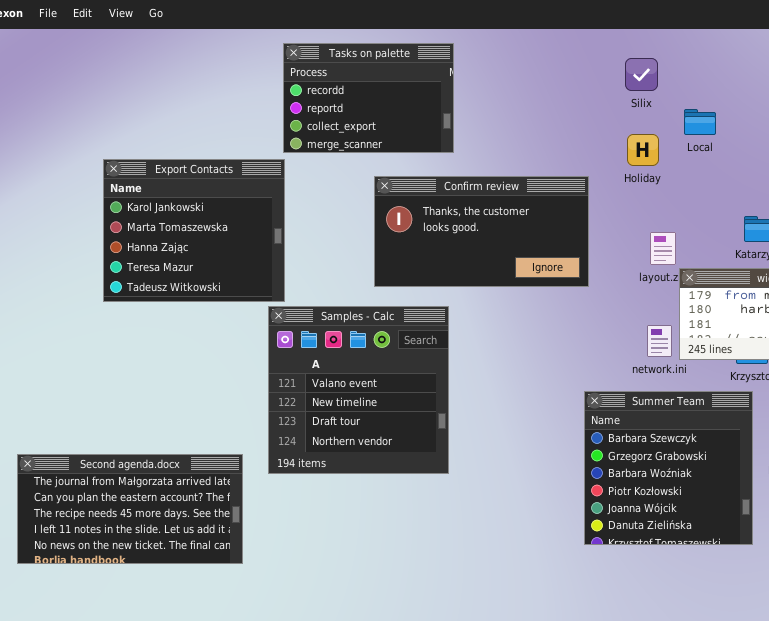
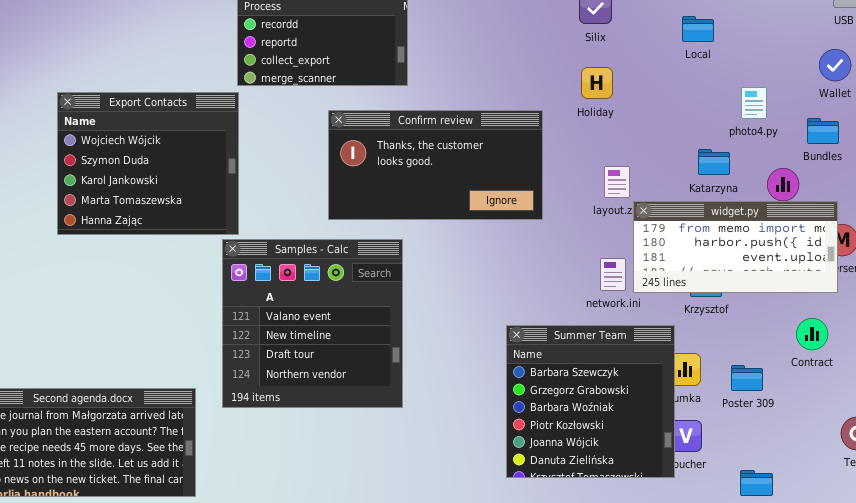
Local: [684,109,716,135] -> [682,16,714,42], moved
Export Contacts: [103,159,285,302] -> [57,92,239,235], scrolled up 2 rows
Summer Team: [584,391,753,545] -> [506,325,675,478], moved

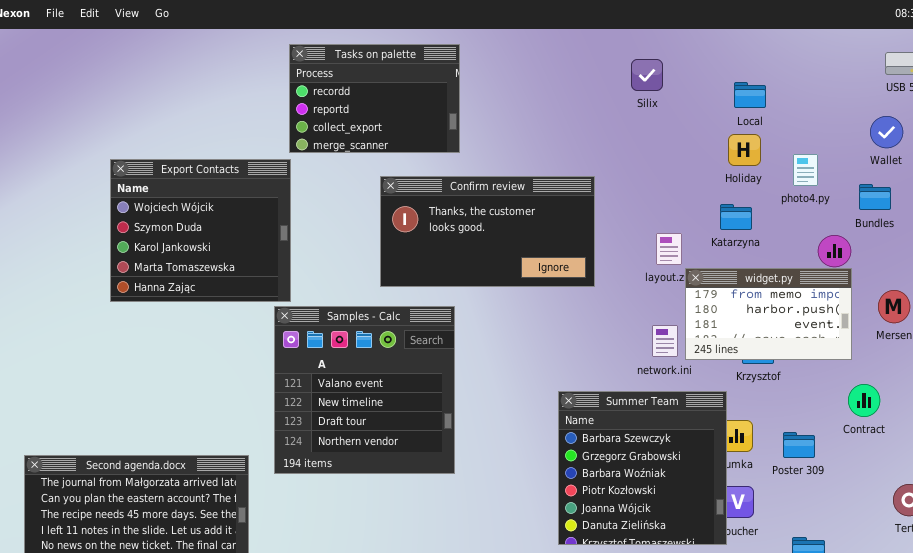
Holiday: [581,67,613,99] -> [728,134,761,166], moved
Katarzyna: [698,149,730,175] -> [720,204,752,230], moved
widget.py: [633,201,838,293] -> [685,268,852,360], resized

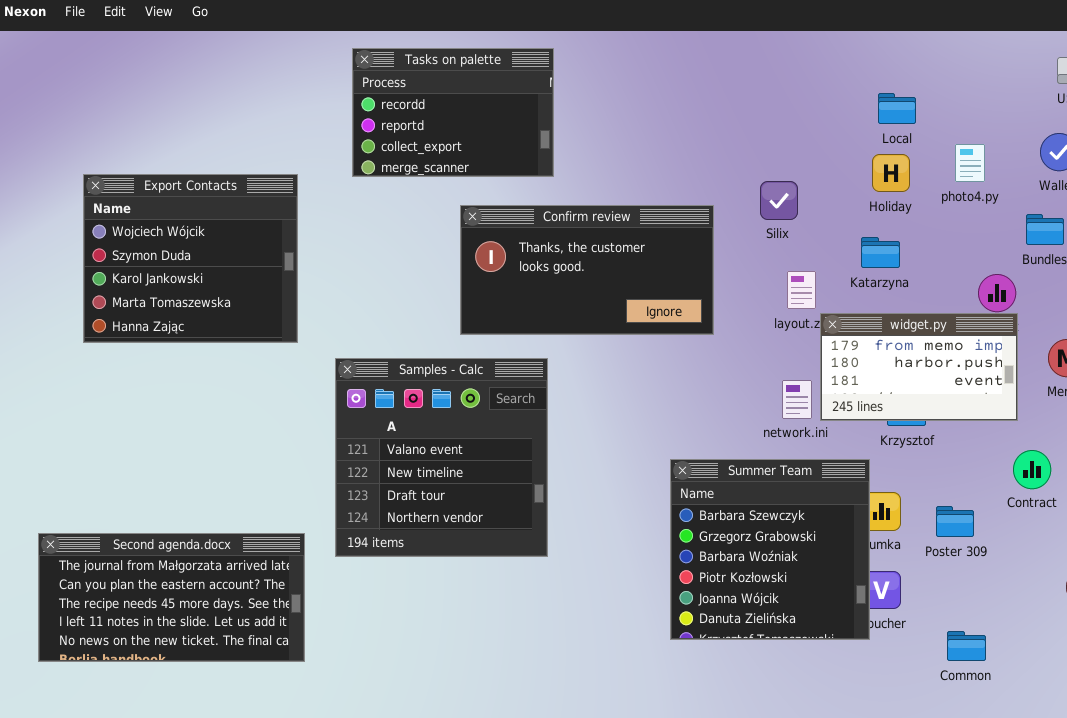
Silix: [631,59,663,91] -> [760,181,798,220], moved
photo4.py: [793,154,818,186] -> [955,144,985,182], moved
Export Contacts: [110,159,291,302] -> [83,174,298,343], moved

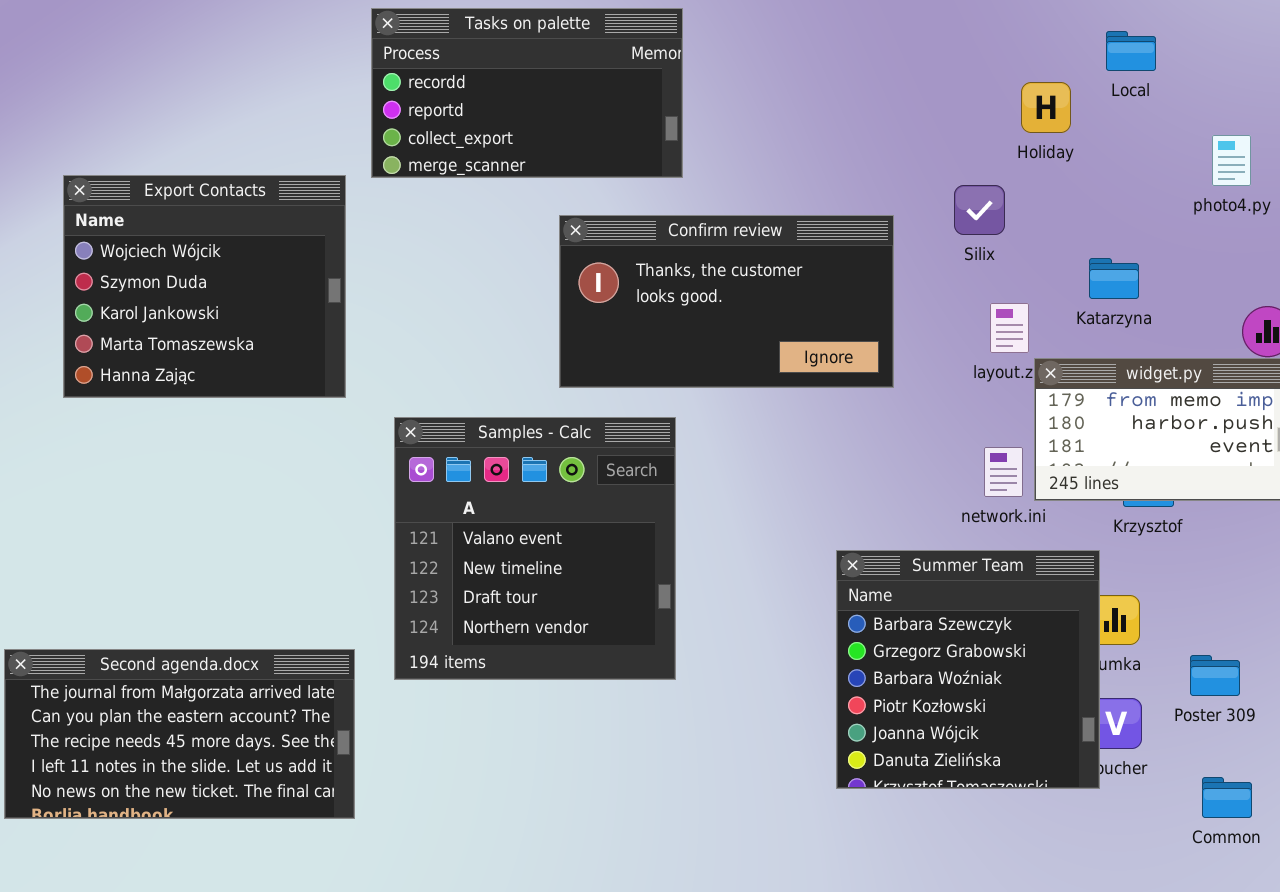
Tasks on palette: [352,48,554,177] -> [371,8,683,178], resized
Local: [878,93,916,124] -> [1106,31,1156,71], moved
Holiday: [872,154,910,192] -> [1021,82,1071,133], moved
Poster 309: [936,506,974,537] -> [1190,655,1240,696], moved

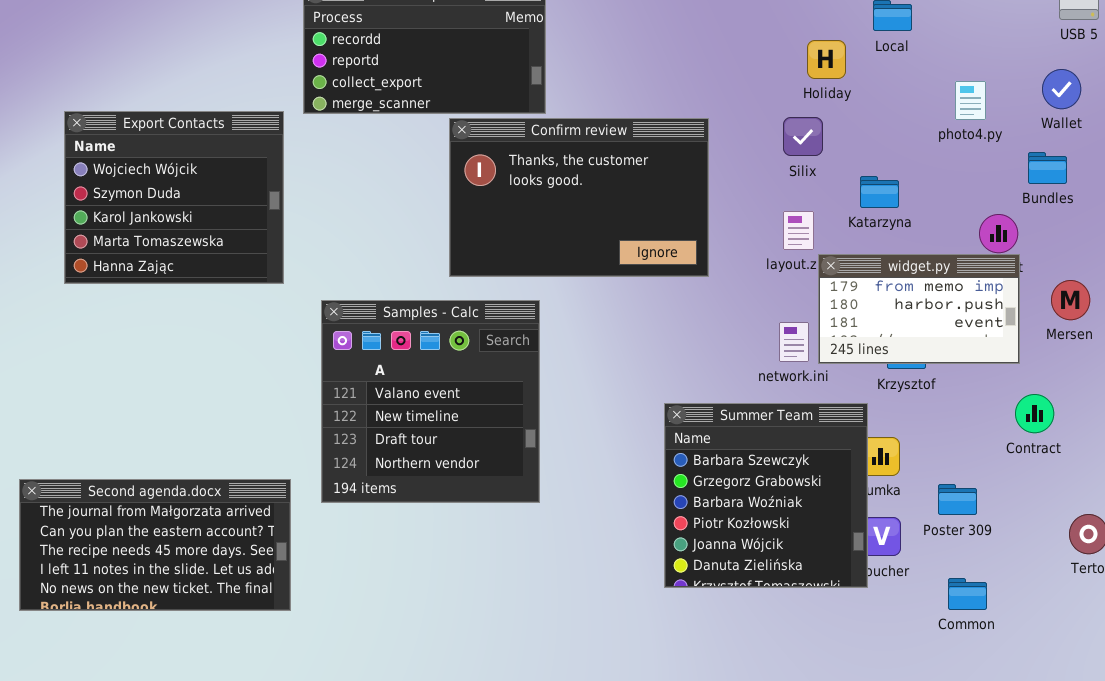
Silix: [954,185,1005,235] -> [783,117,823,156], moved
Confirm review: [559,215,894,388] -> [449,118,709,277], resized

